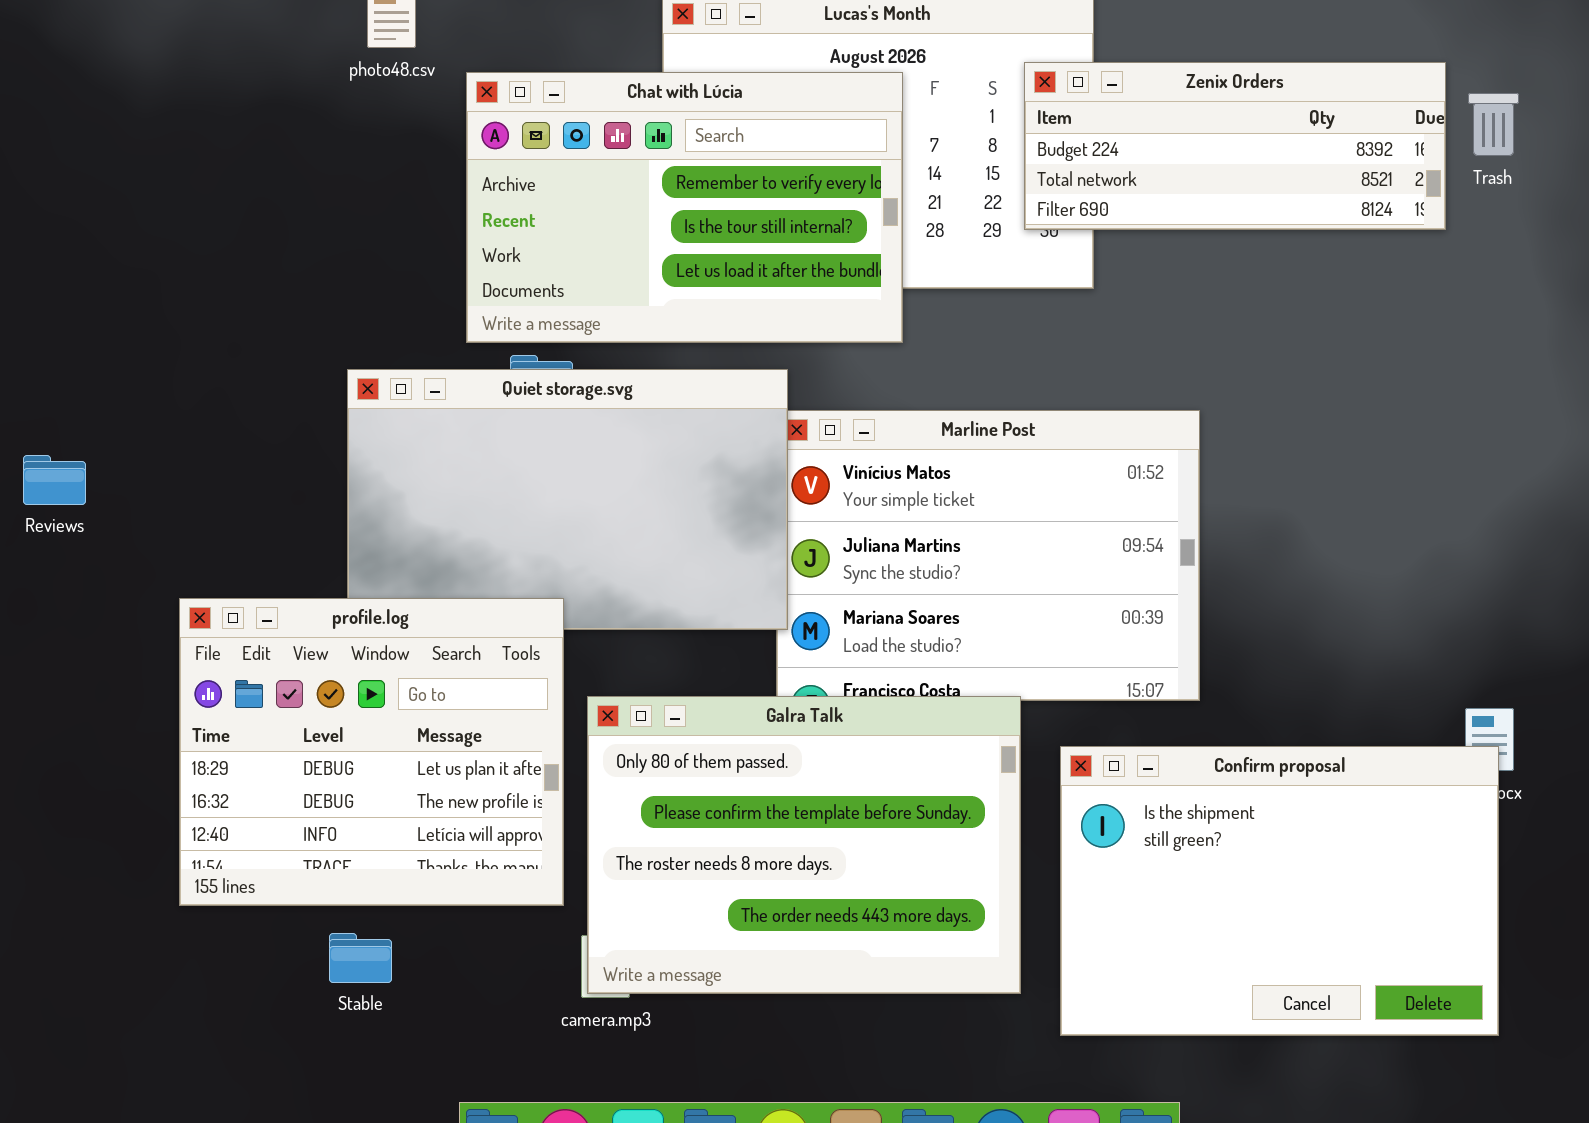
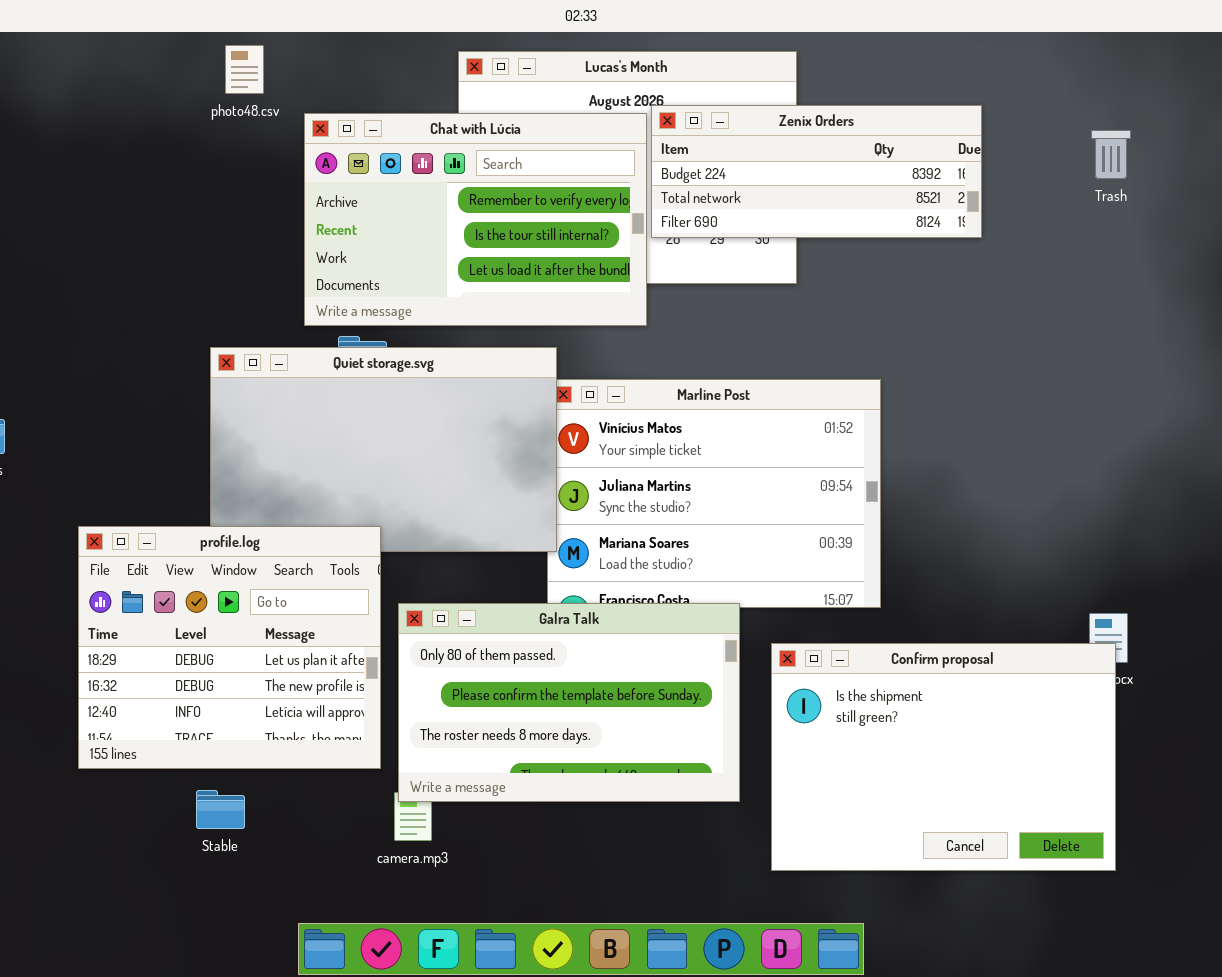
Zenix Orders: [1024,62,1446,230] -> [651,105,982,238], moved
Galra Talk: [587,696,1021,994] -> [398,603,740,802], resized

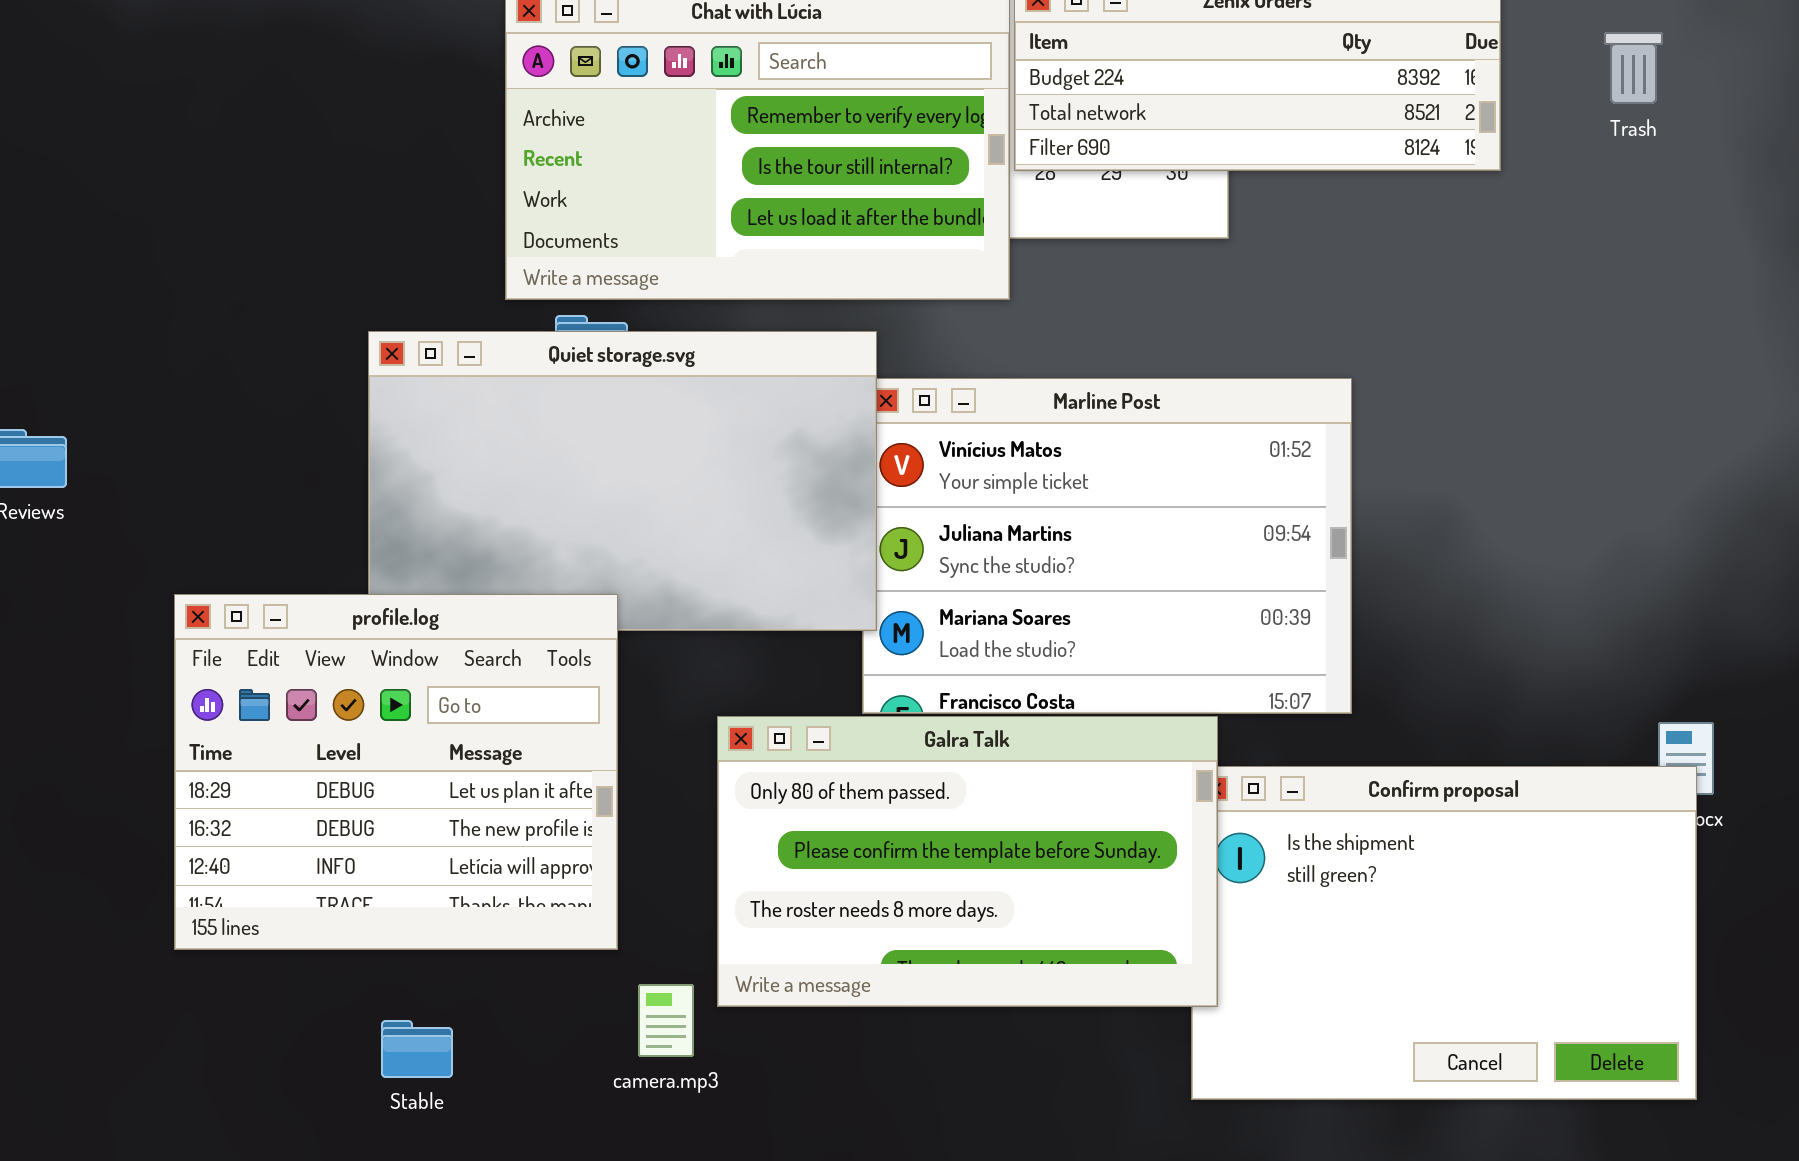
Trash: [1091,130,1131,179] -> [1604,32,1663,104], moved
Galra Talk: [398,603,740,802] -> [717,716,1218,1007], moved
Stable: [196,790,245,829] -> [381,1020,453,1078], moved

